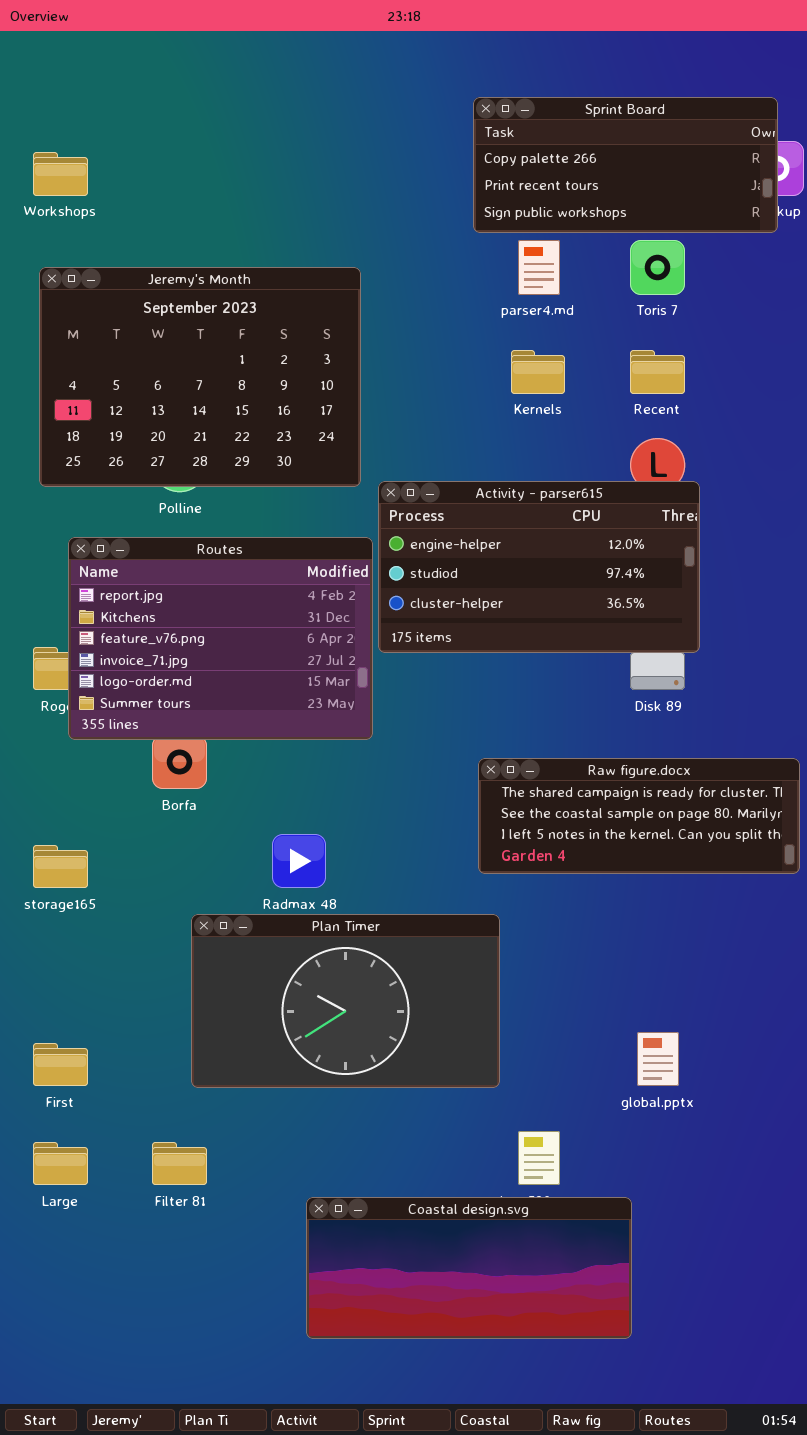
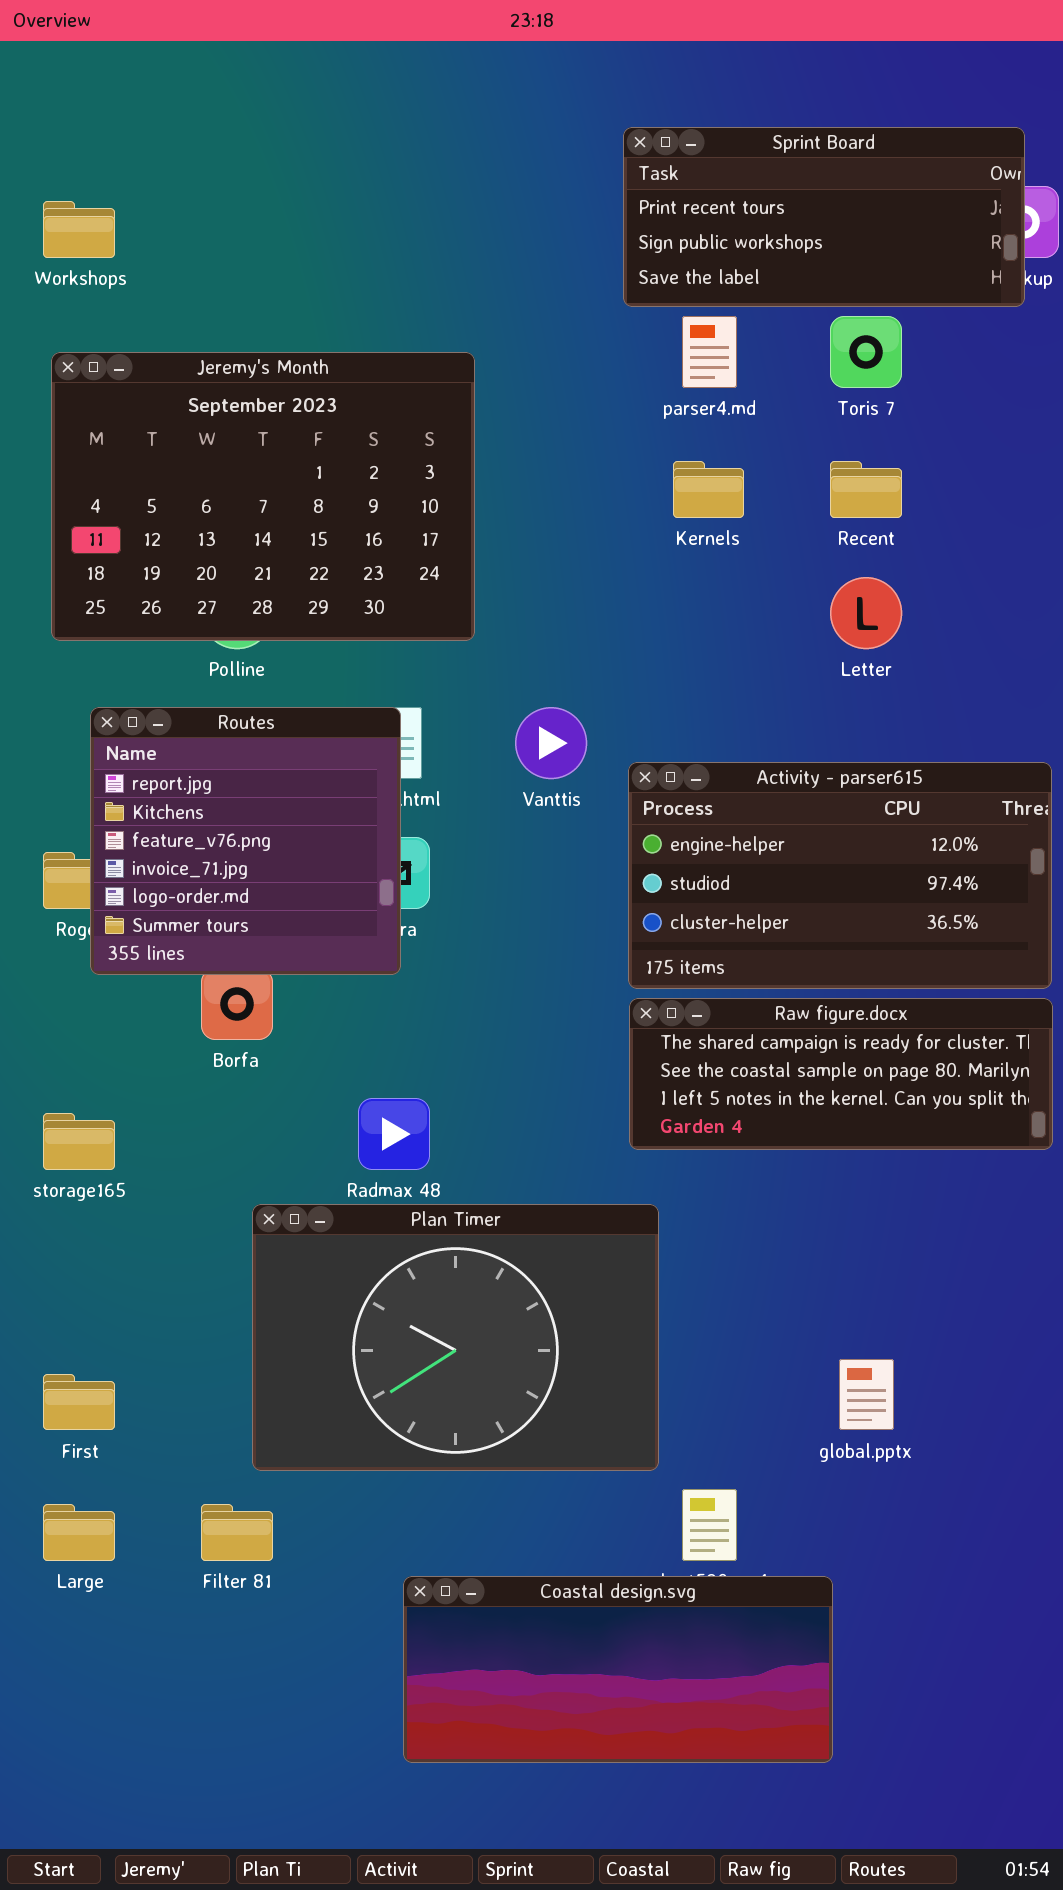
Sprint Board: [473,97,778,233] -> [623,127,1025,307], scrolled down 1 row
Activity - parser615: [378,481,700,653] -> [628,762,1052,989], moved
Routes: [68,537,373,740] -> [90,707,401,975], resized
Plan Timer: [191,914,500,1088] -> [252,1204,659,1471], resized

